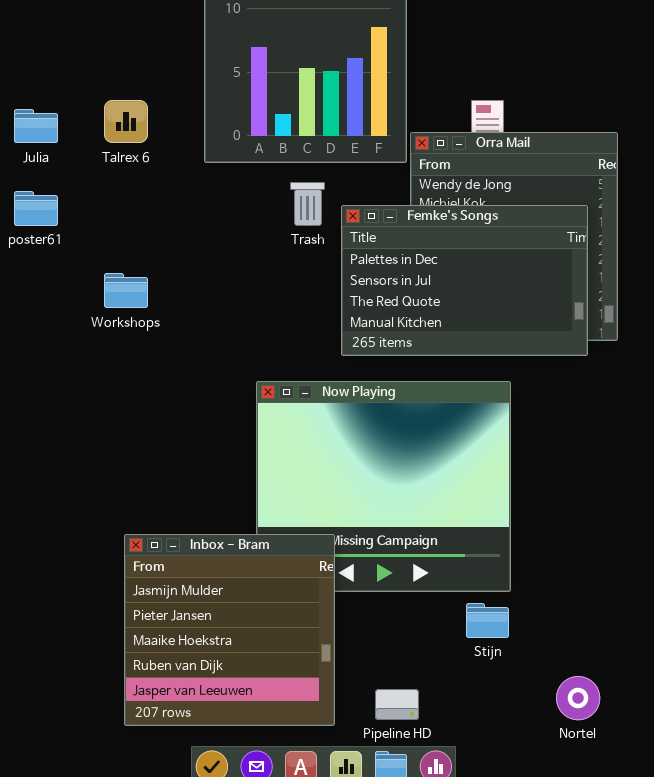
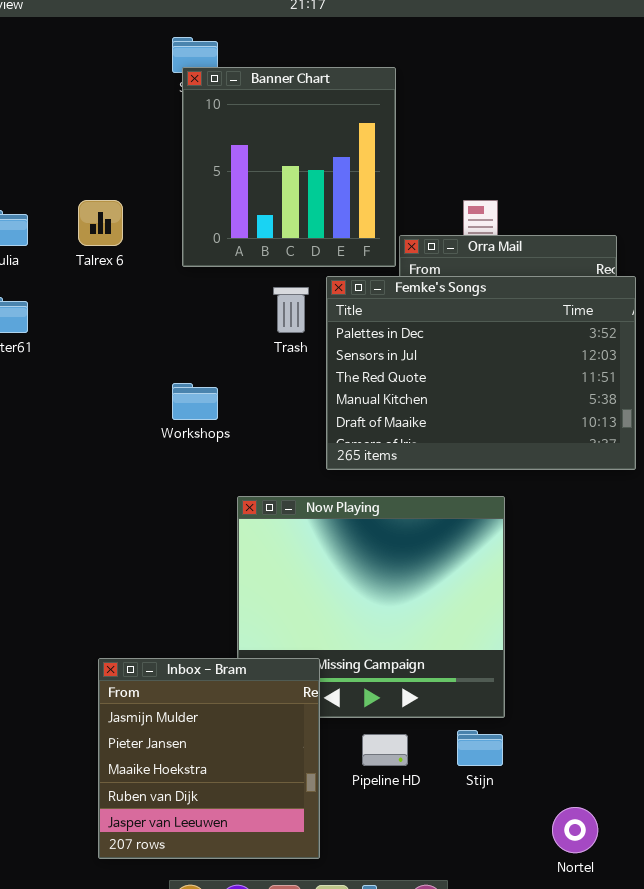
Femke's Songs: [341,205,588,356] -> [326,276,636,470], resized
Workshops: [104,273,148,308] -> [172,383,218,420], moved
Pipeline HD: [375,689,419,720] -> [362,734,408,766], moved

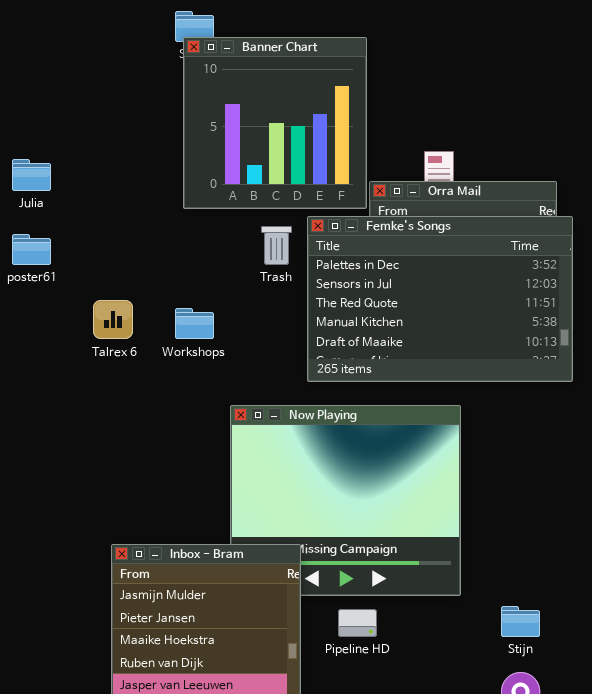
Talrex 6: [78,200,123,246] -> [93,300,133,339], moved
Stijn: [457,730,503,766] -> [501,606,540,637], moved

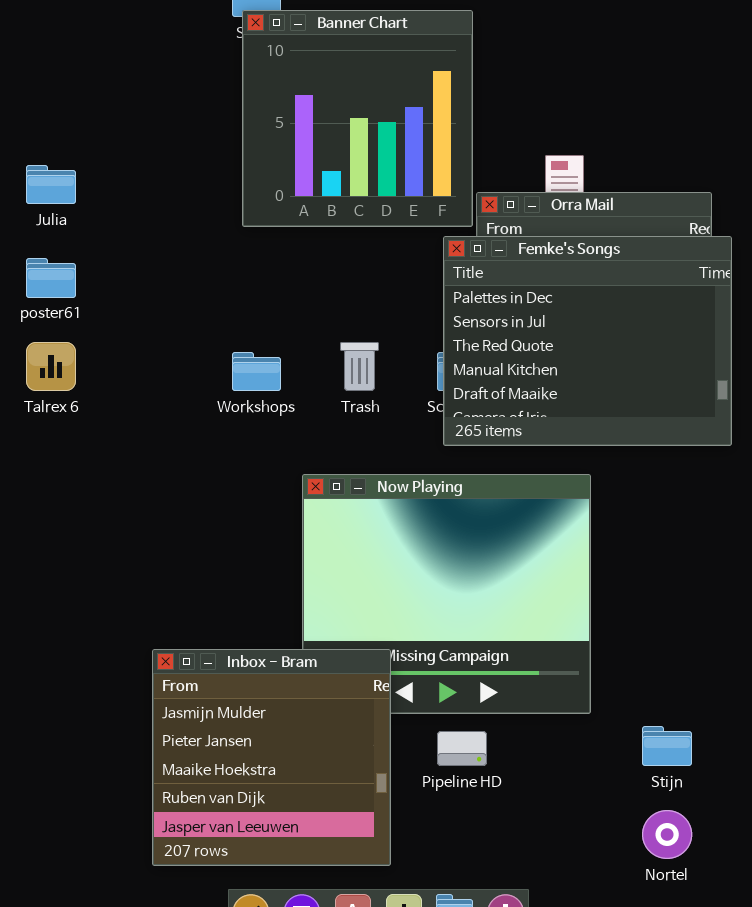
Femke's Songs: [307,216,573,382] -> [443,236,732,446], resized
Trash: [261,226,292,265] -> [340,342,379,391], moved
Talrex 6: [93,300,133,339] -> [26,342,76,391], moved

